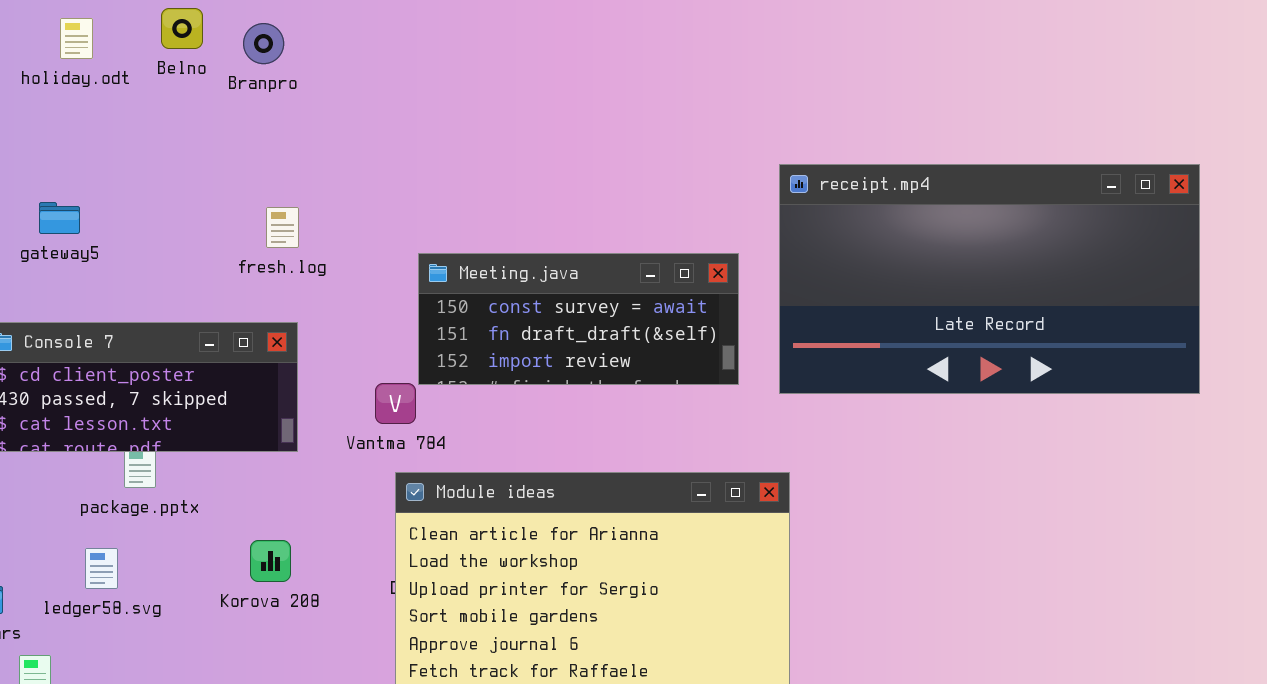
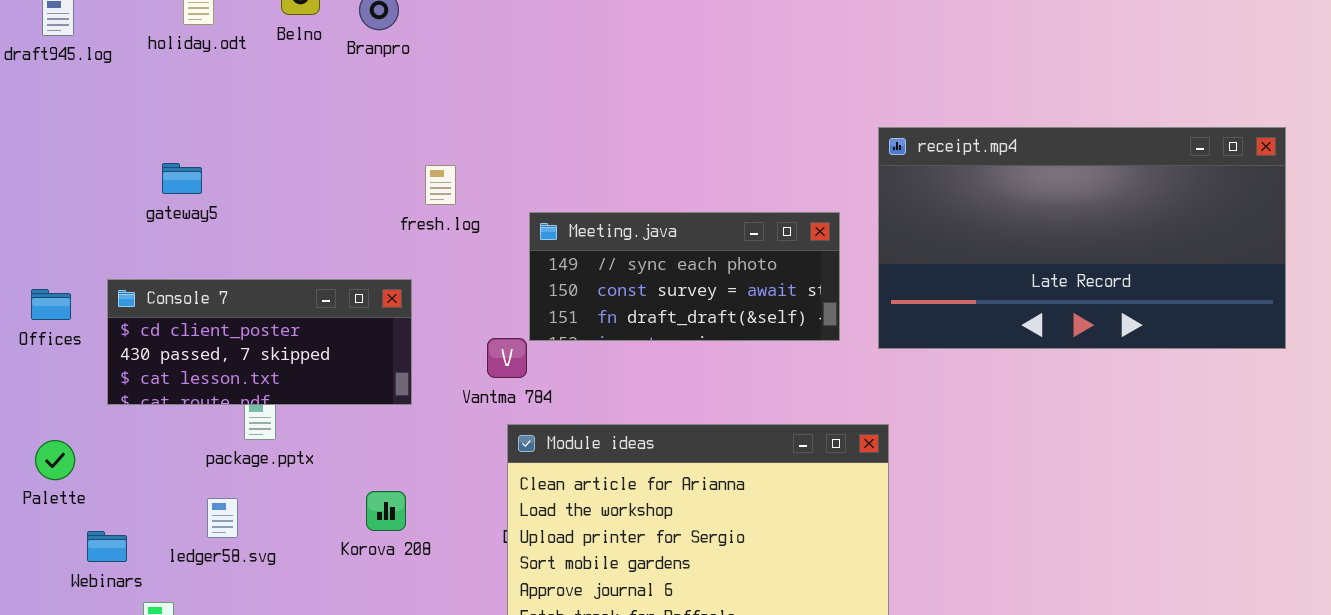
fresh.log: [266,207,299,248] -> [425,165,456,205], moved
Meeting.java: [418,253,739,385] -> [529,212,840,341], scrolled up 1 row

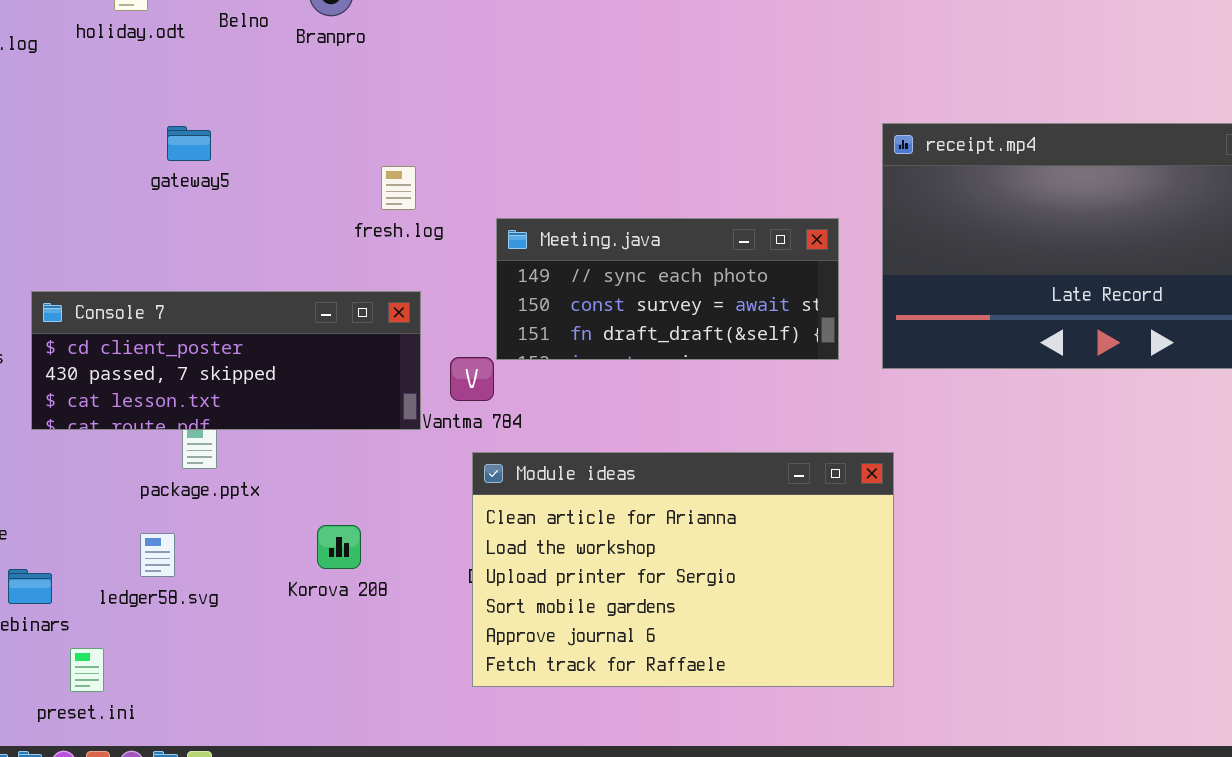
gateway5: [162,163,202,194] -> [167,126,211,161], moved
Console 7: [107,279,412,405] -> [31,291,421,430], resized

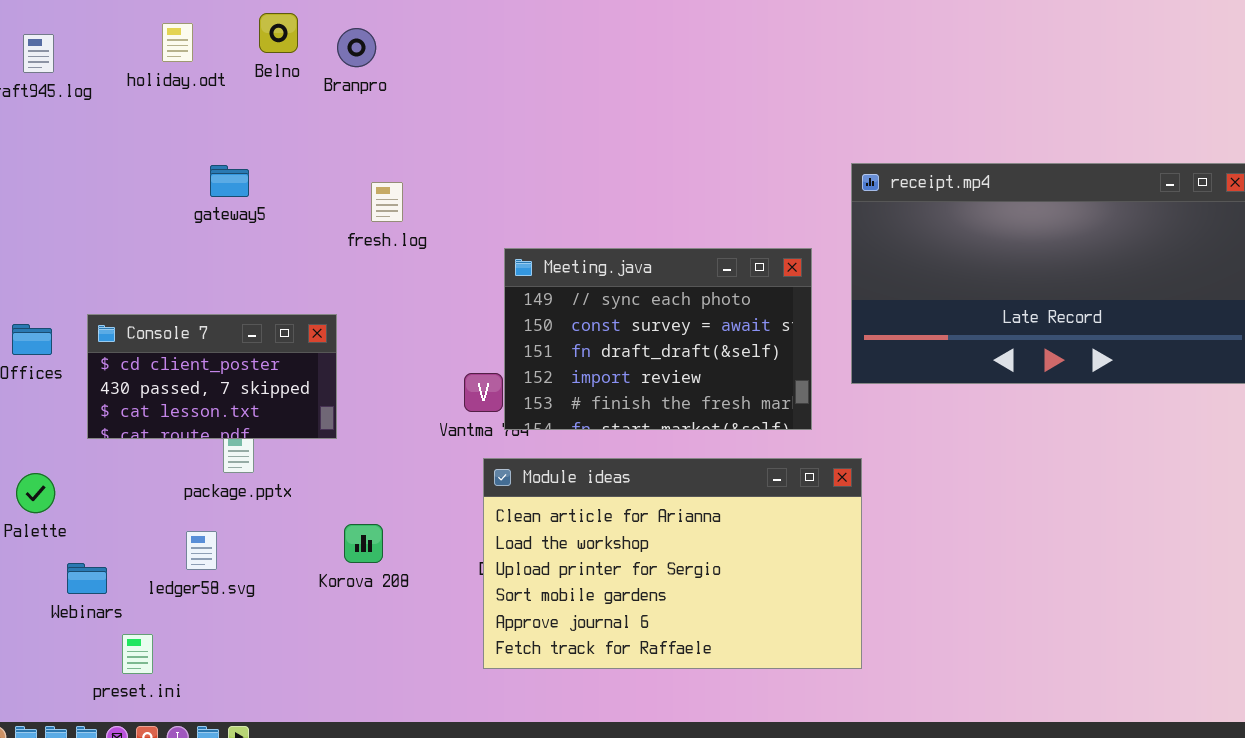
fresh.log: [381,166,416,210] -> [371,182,403,222], moved
Meeting.java: [496,218,839,360] -> [504,248,812,430], resized
Console 7: [31,291,421,430] -> [87,314,337,439], resized

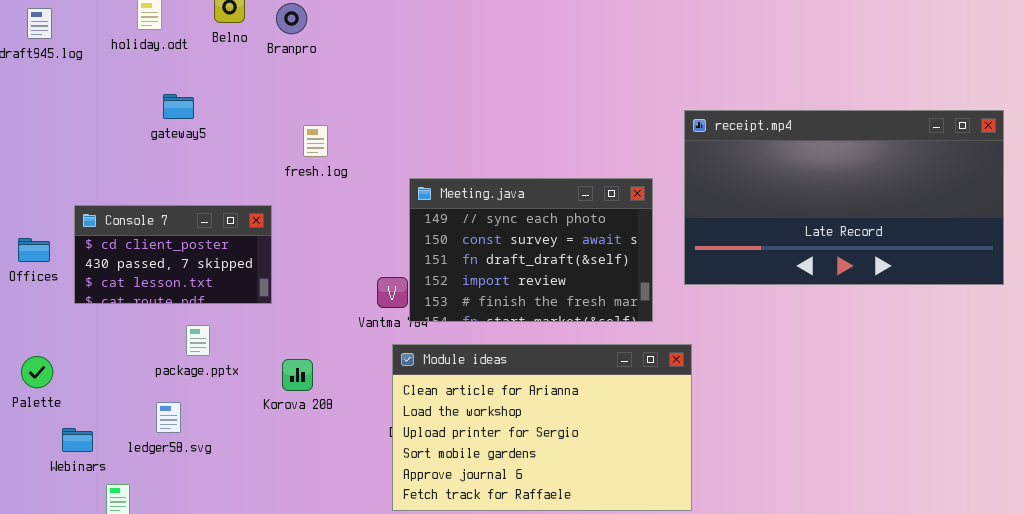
gateway5: [210,165,249,197] -> [163,94,194,119], moved
Console 7: [87,314,337,439] -> [74,205,272,304], moved
Korova 208: [344,524,383,563] -> [282,359,313,391], moved

